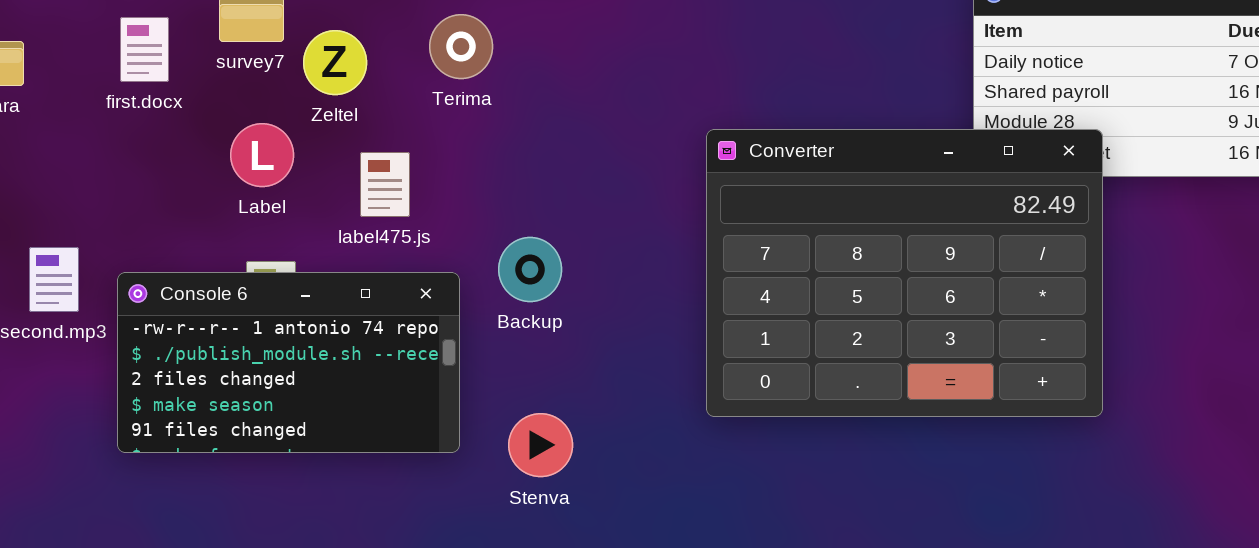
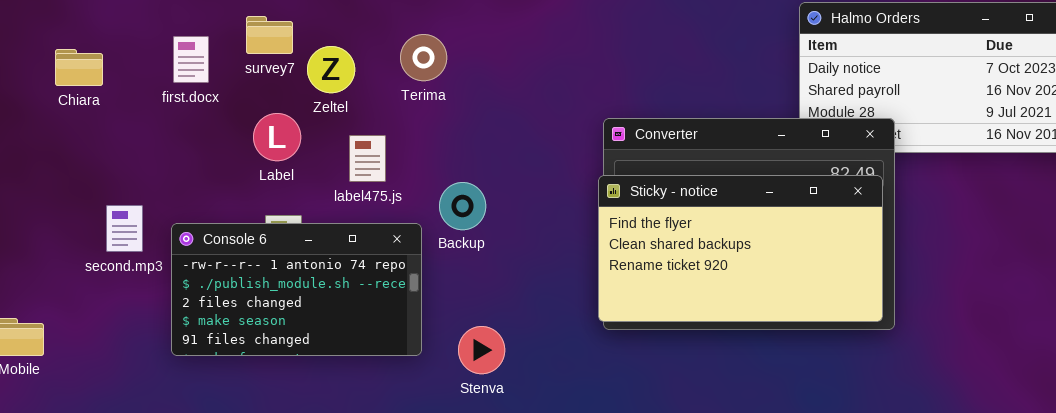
Sticky - notice: none -> [598,175,883,322], opened
Backup: [498,237,562,302] -> [439,182,486,230], moved

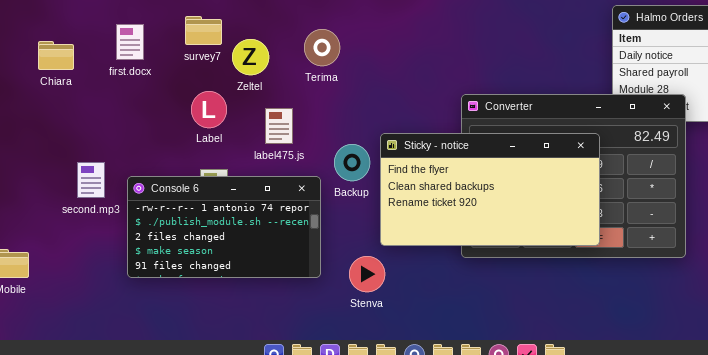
first.docx: [173,36,209,83] -> [116,24,144,60], moved
Sticky - notice: [598,175,883,322] -> [380,133,600,246], moved

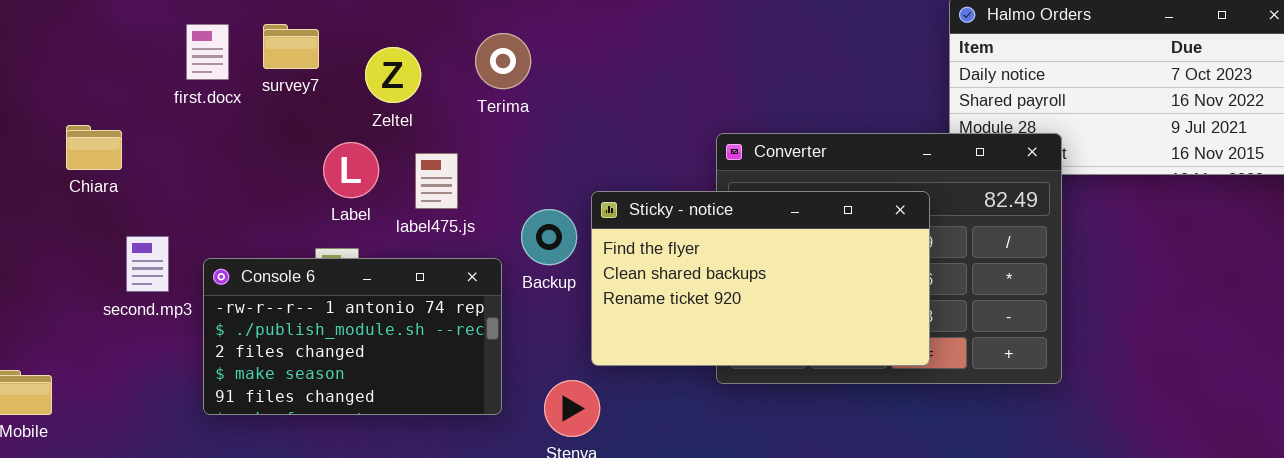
survey7: [185,16,222,45] -> [263,24,319,69], moved
Chiara: [38,41,74,70] -> [66,125,122,170], moved
Label: [191,91,227,128] -> [323,142,379,198], moved

